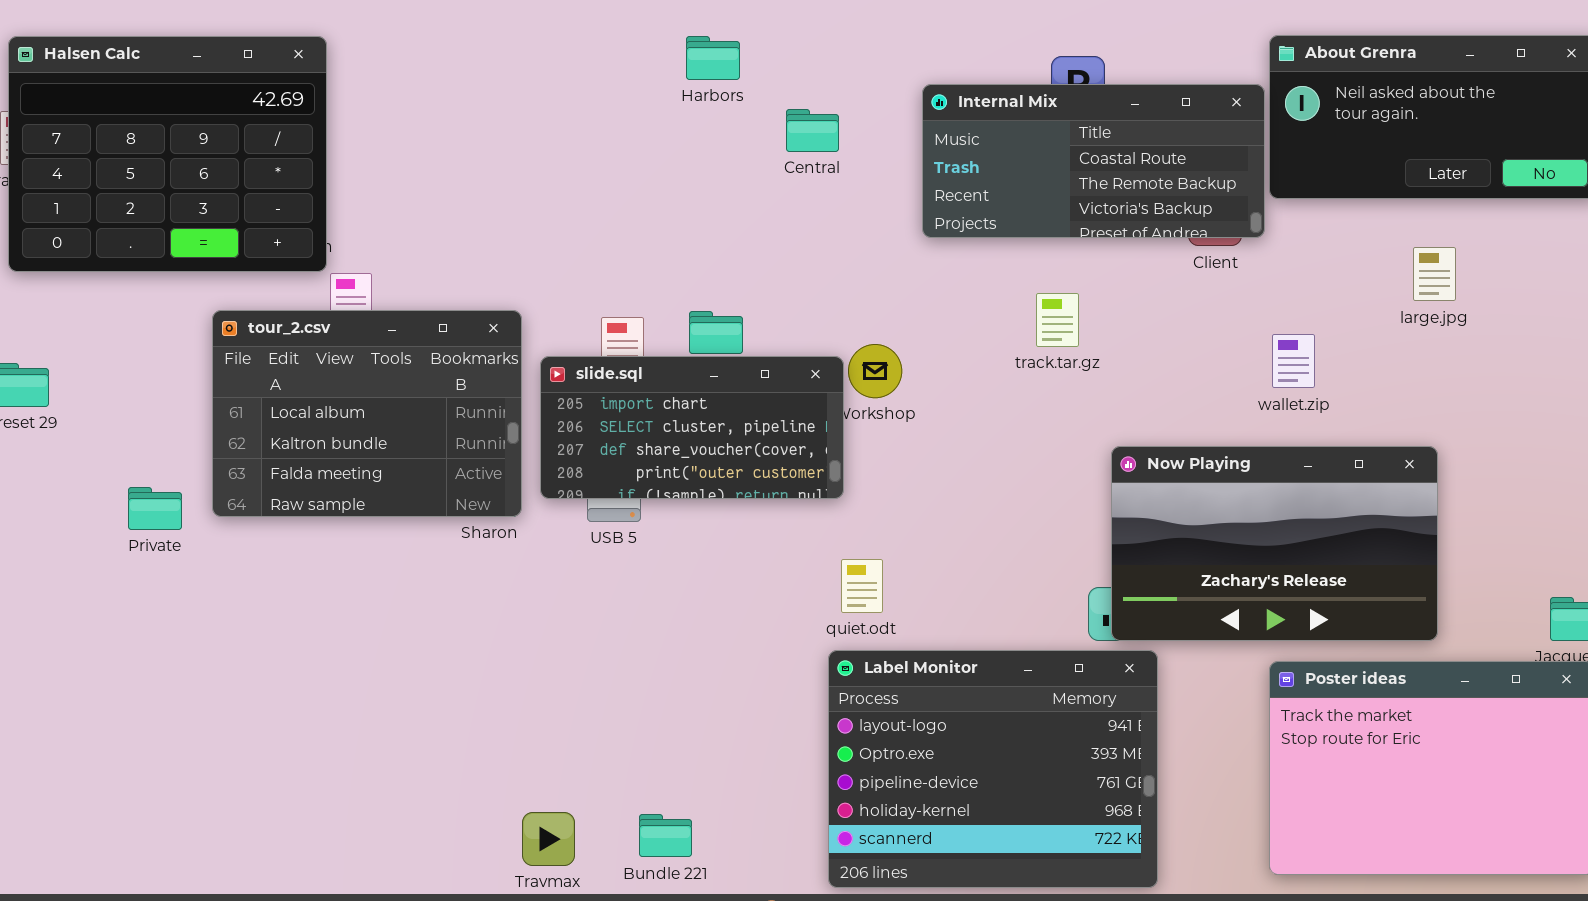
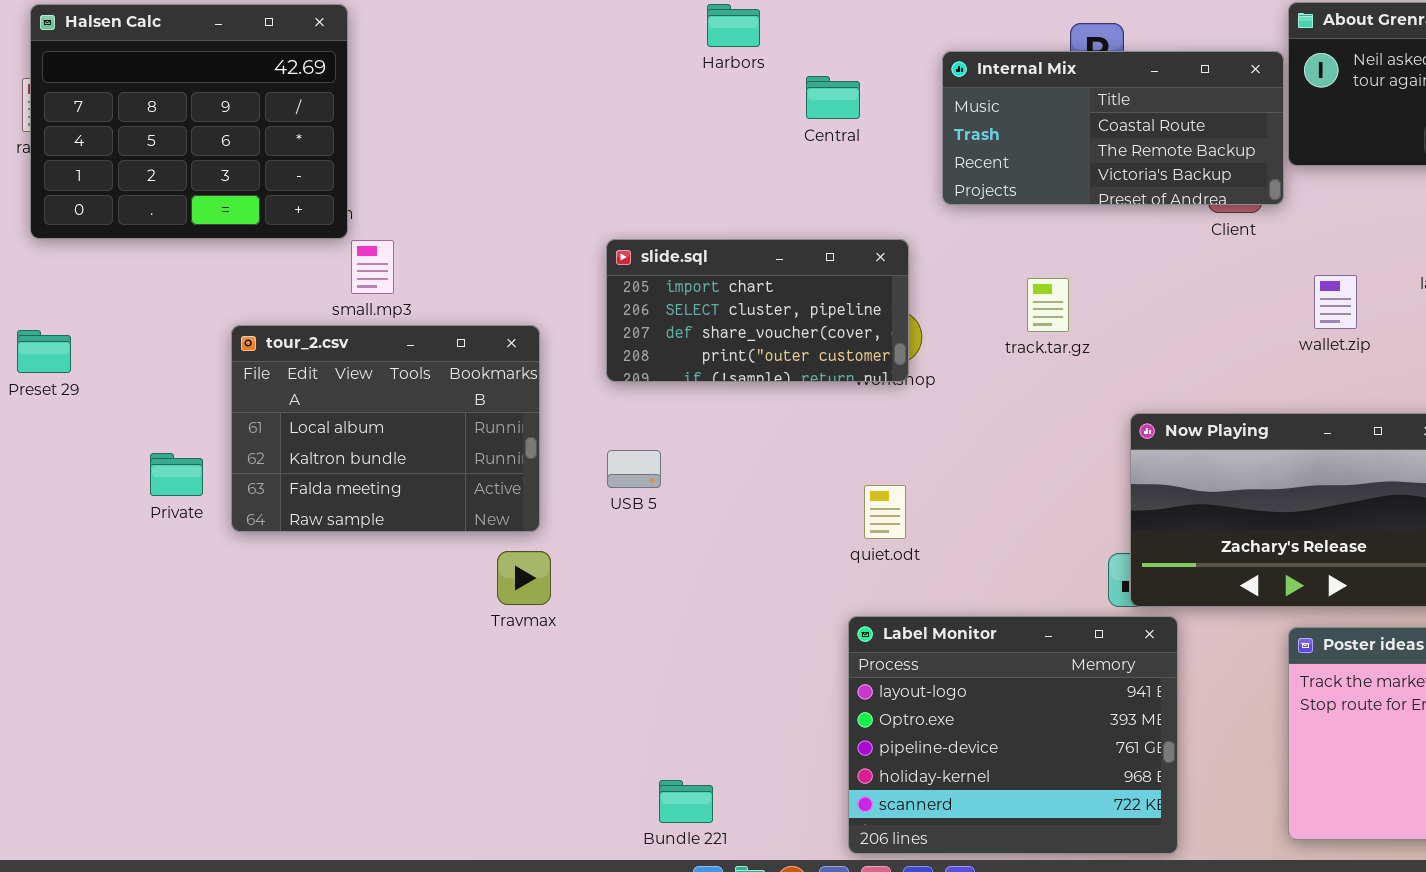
track.tar.gz: [1036,293,1079,347] -> [1027,278,1069,332], moved
tour_2.csv: [212,310,522,517] -> [231,325,540,532], moved
wallet.zip: [1272,334,1315,388] -> [1314,275,1357,329], moved
slide.sql: [540,356,844,499] -> [606,239,909,382], moved
quiet.odt: [841,559,883,613] -> [864,485,906,539], moved
Travmax: [522,812,575,866] -> [497,551,551,605], moved

